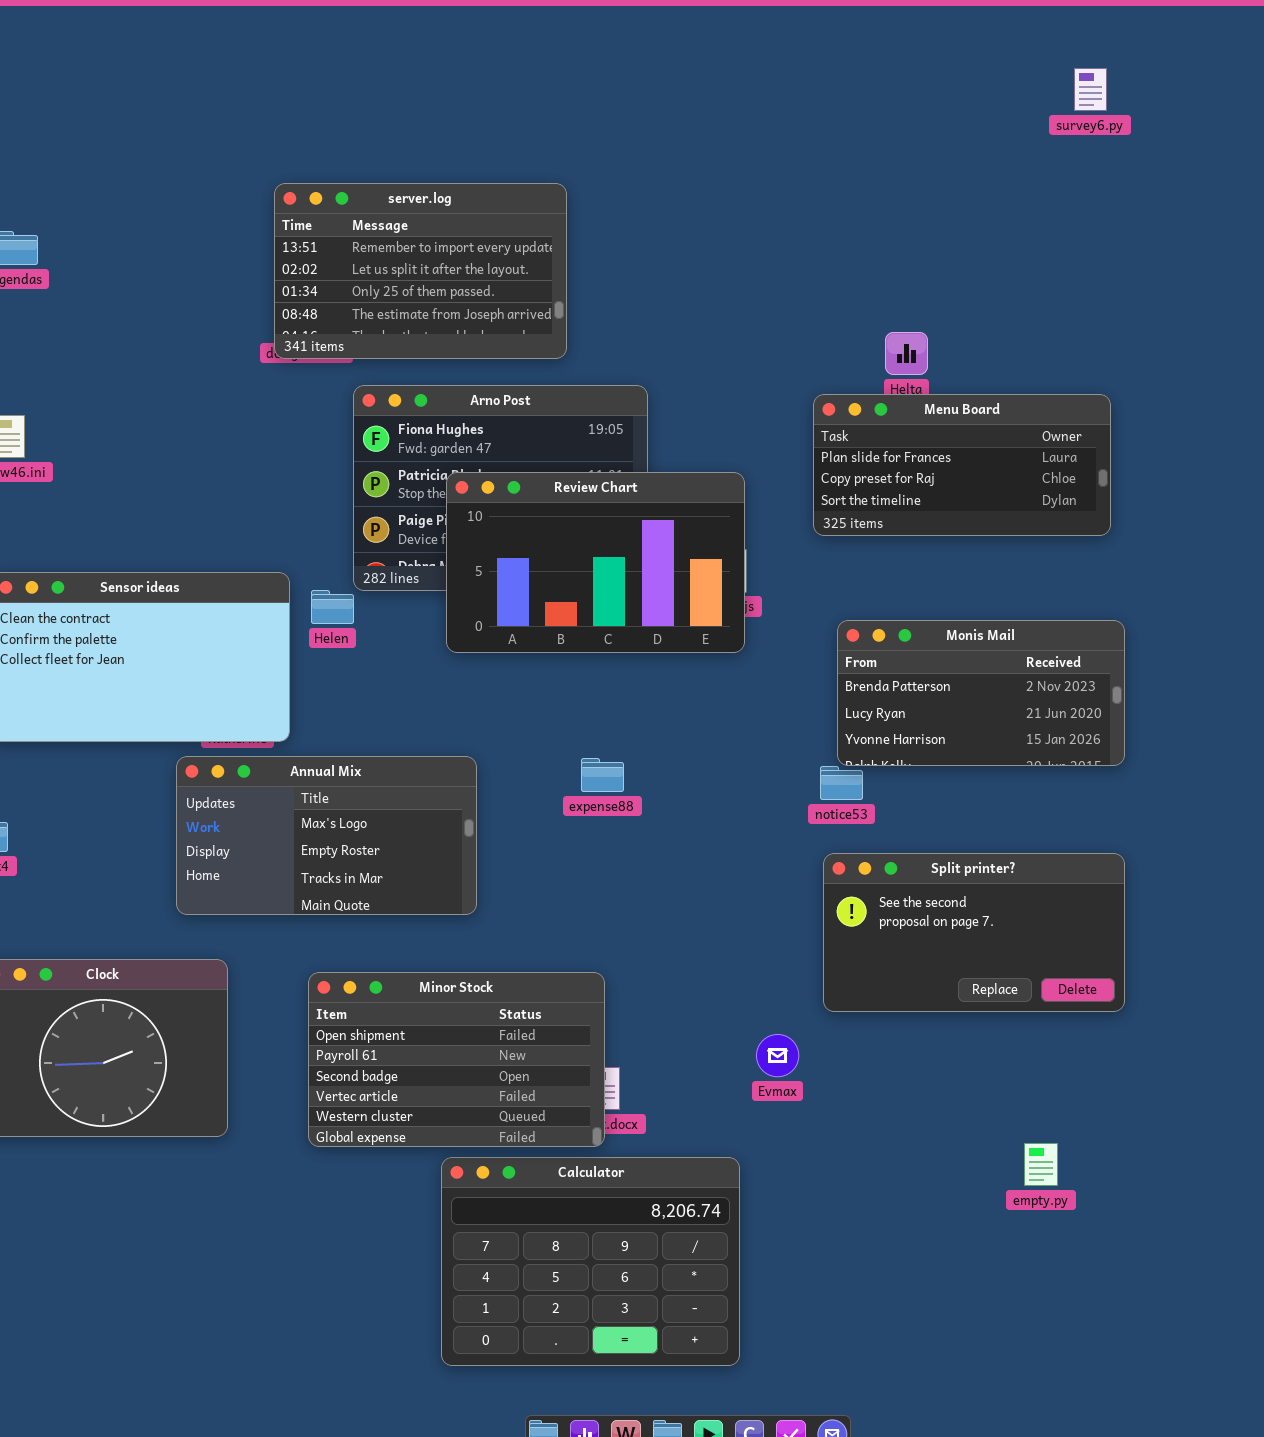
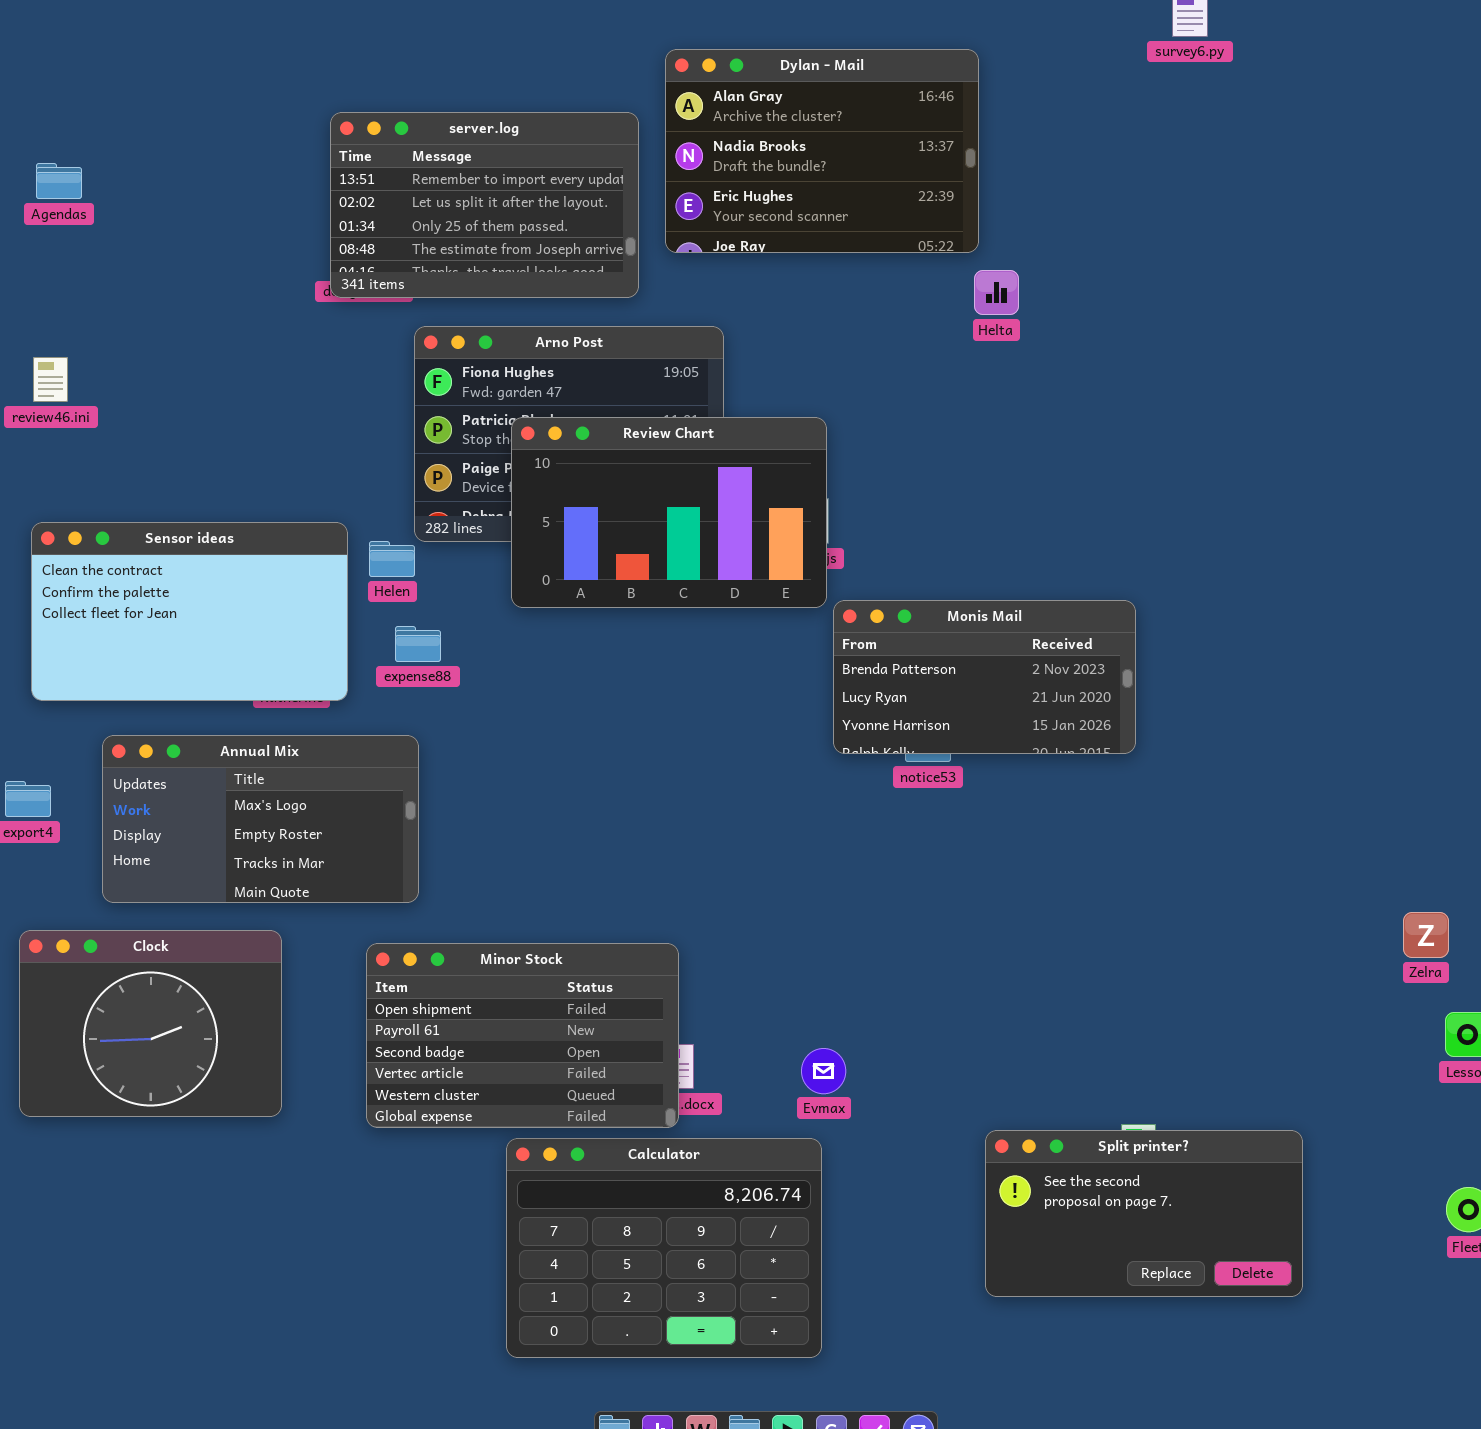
Dylan - Mail: none -> [665,49,979,253], opened
Menu Board: [813,394,1111,536] -> none, closed
Monis Mail: [837,620,1125,766] -> [833,600,1136,754], moved
Annual Mix: [176,756,477,915] -> [102,735,419,903], moved
expense88: [581,758,624,792] -> [395,626,441,662], moved
Split printer?: [823,853,1125,1012] -> [985,1130,1303,1297], moved
Evmax: [756,1034,799,1077] -> [801,1048,846,1094], moved

